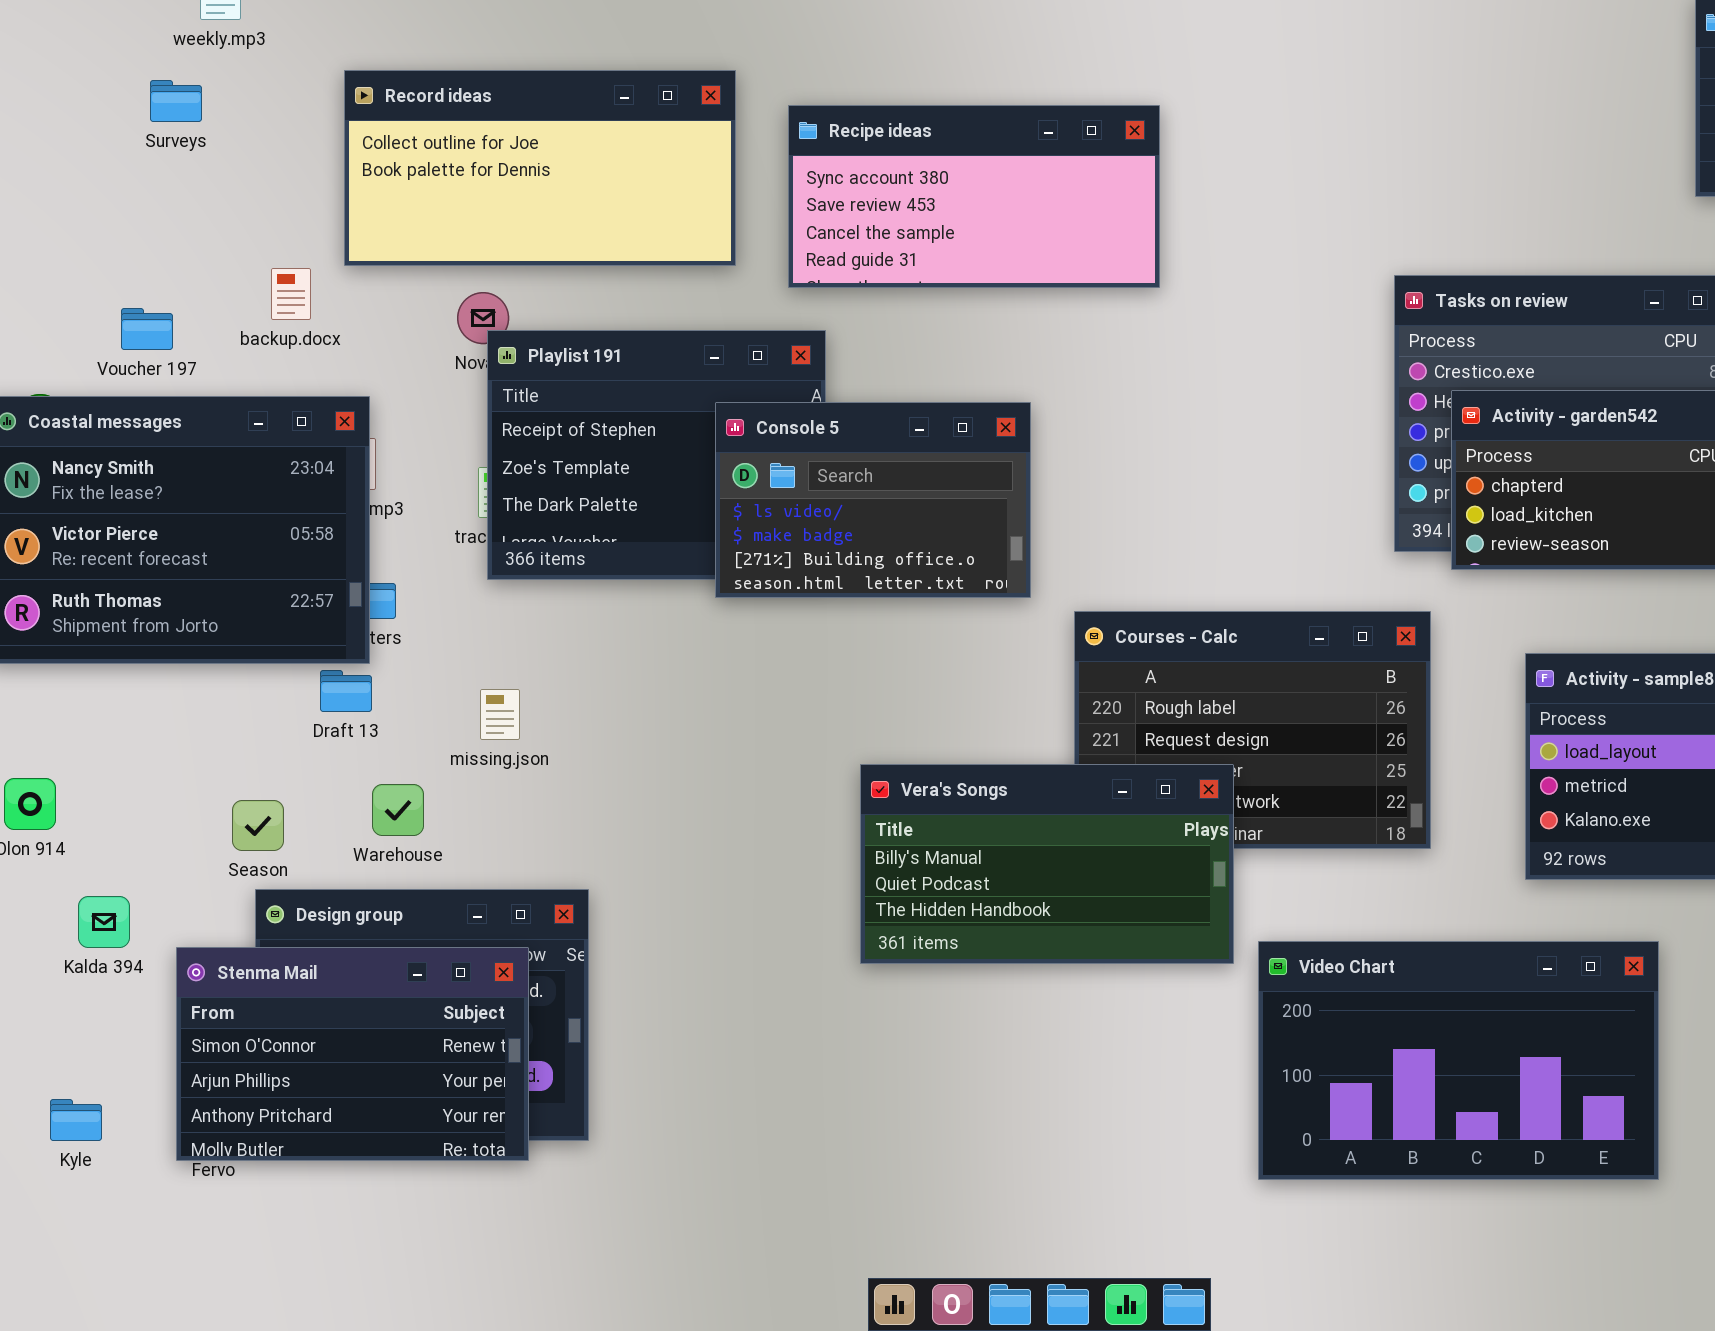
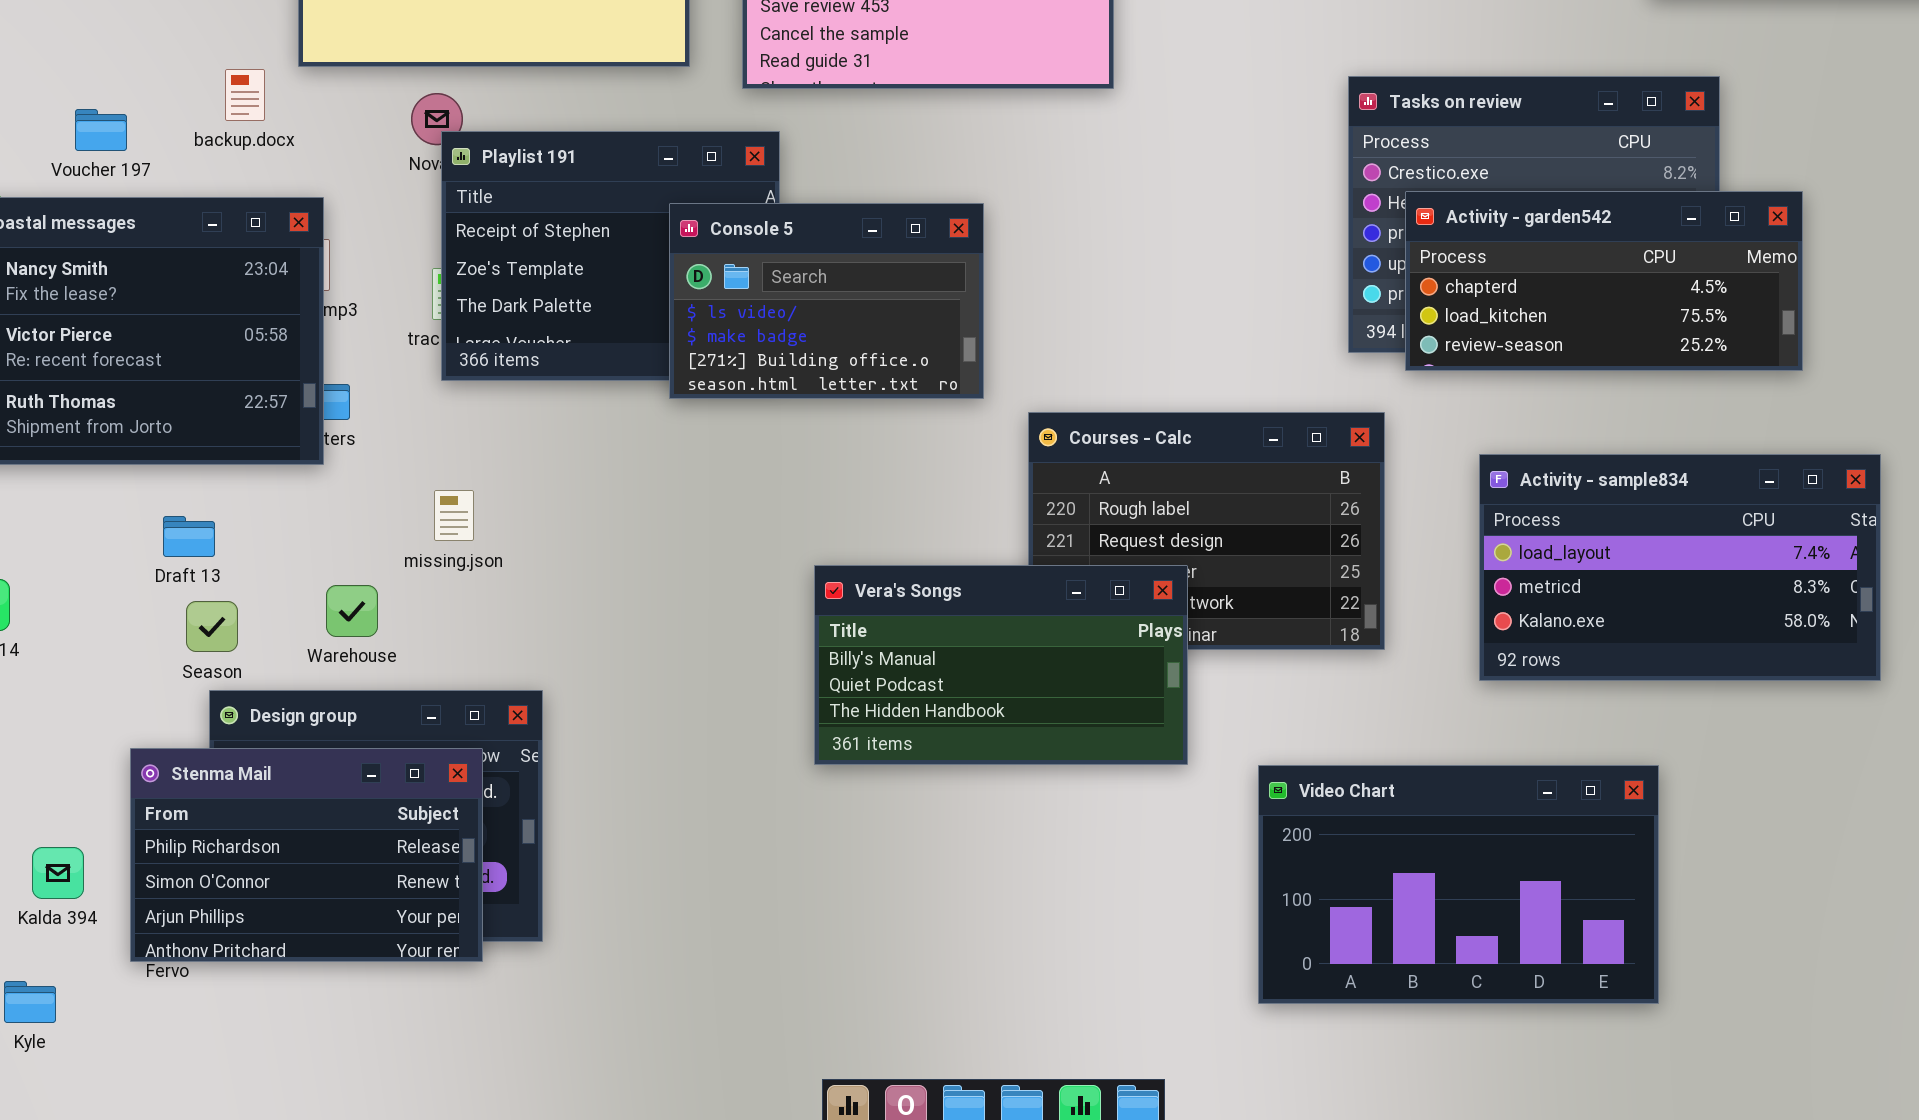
Draft 13: [320,670,372,712] -> [163,516,215,557], moved
Kalda 394: [78,896,130,948] -> [32,847,84,899], moved
Video Chart: [1258,941,1659,1180] -> [1258,765,1659,1004], moved
Stenma Mail: [176,947,529,1161] -> [130,748,483,962], scrolled up 1 row
Kyle: [50,1099,102,1141] -> [4,981,56,1023], moved

